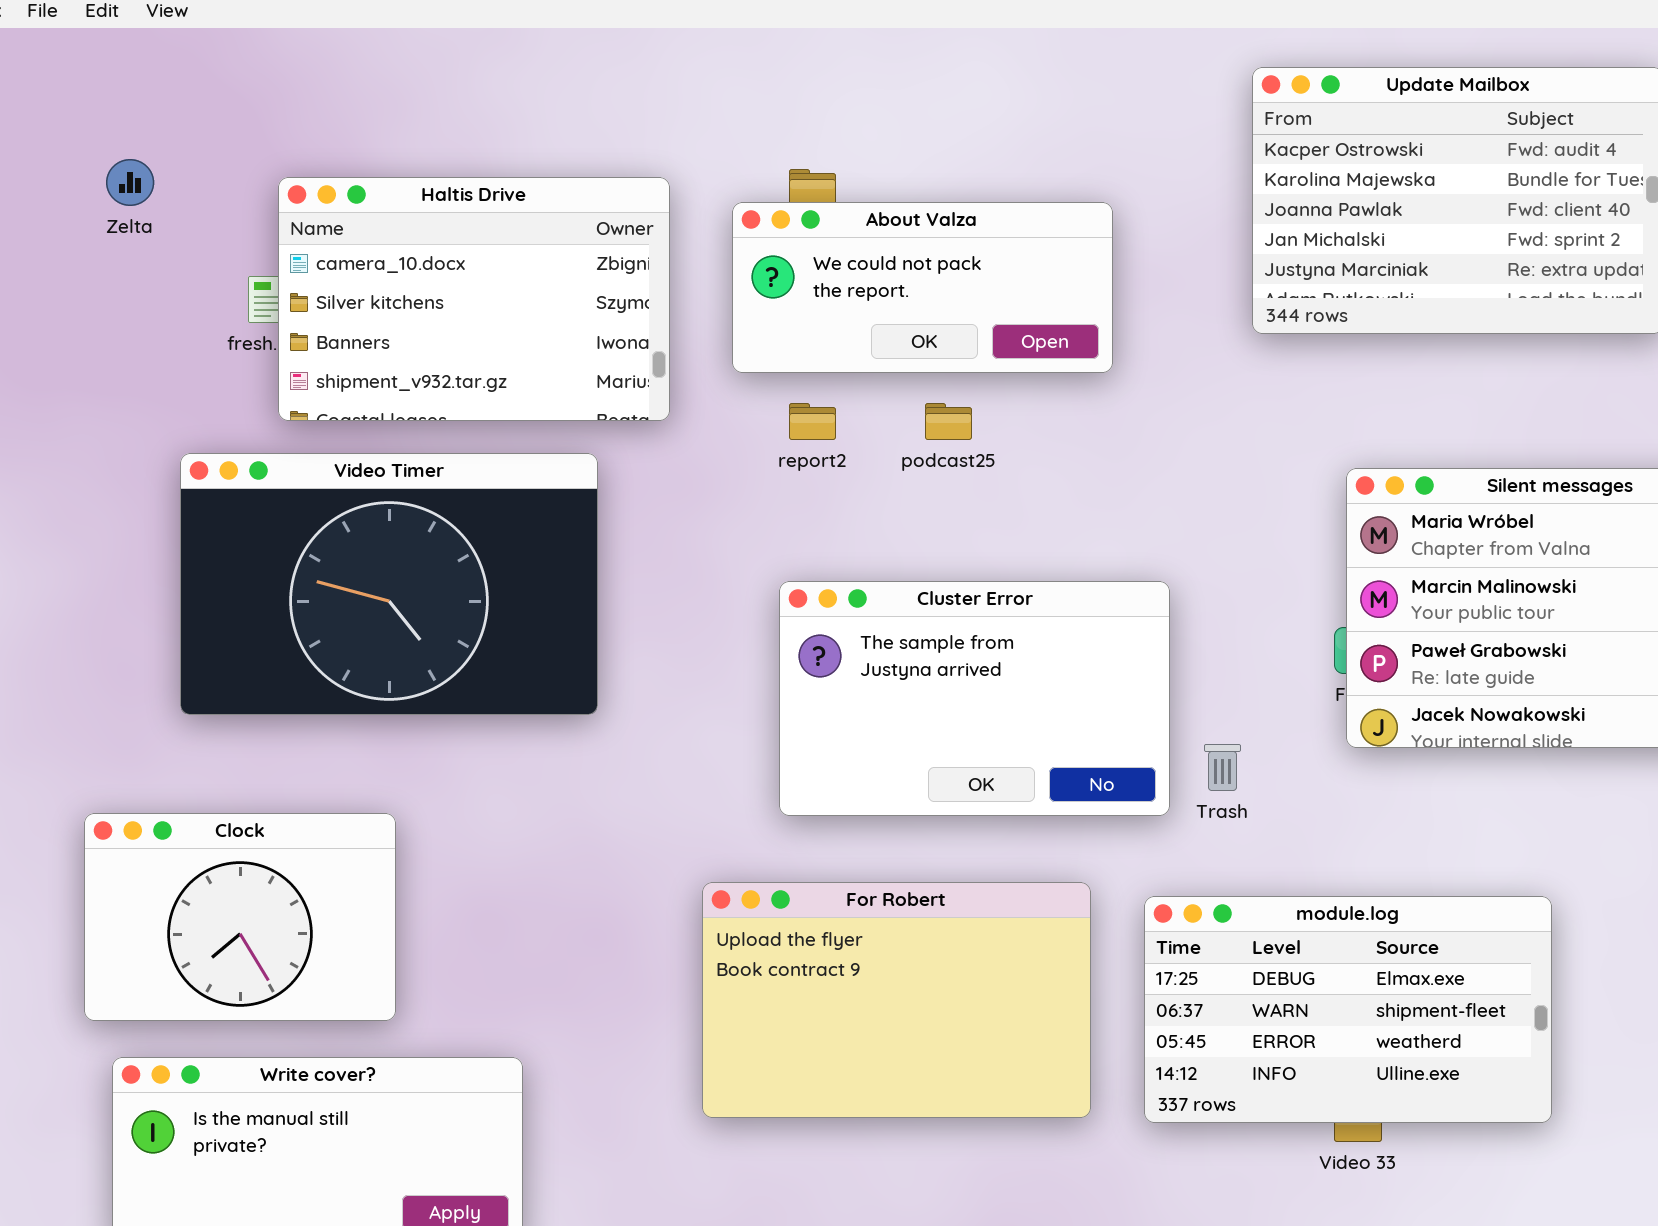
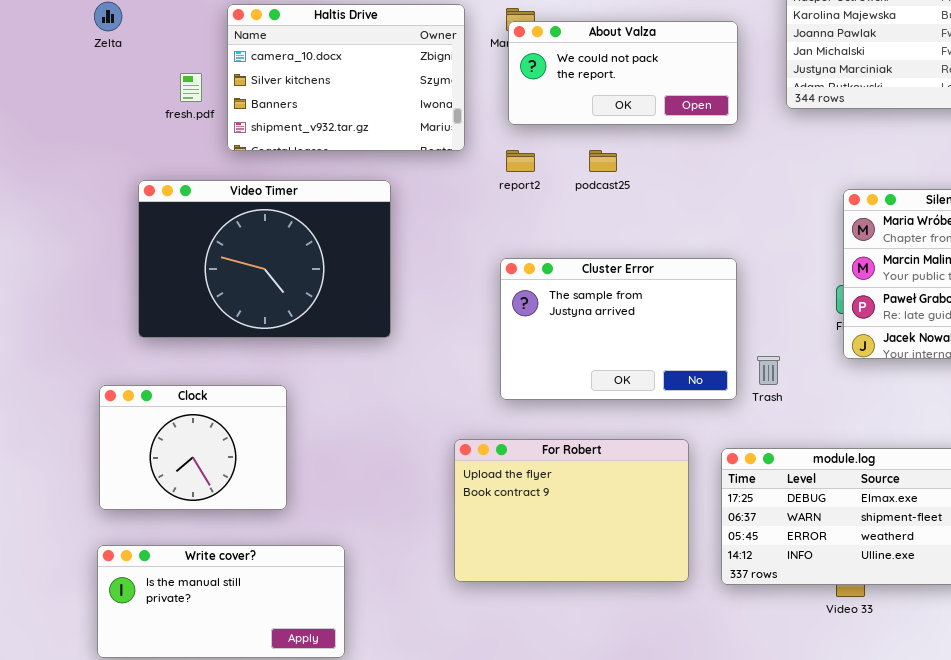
Haltis Drive: [278,177,670,421] -> [227,4,465,151], moved
About Valza: [732,202,1113,373] -> [508,21,738,125], moved
Clock: [84,813,396,1021] -> [99,385,287,510], moved

